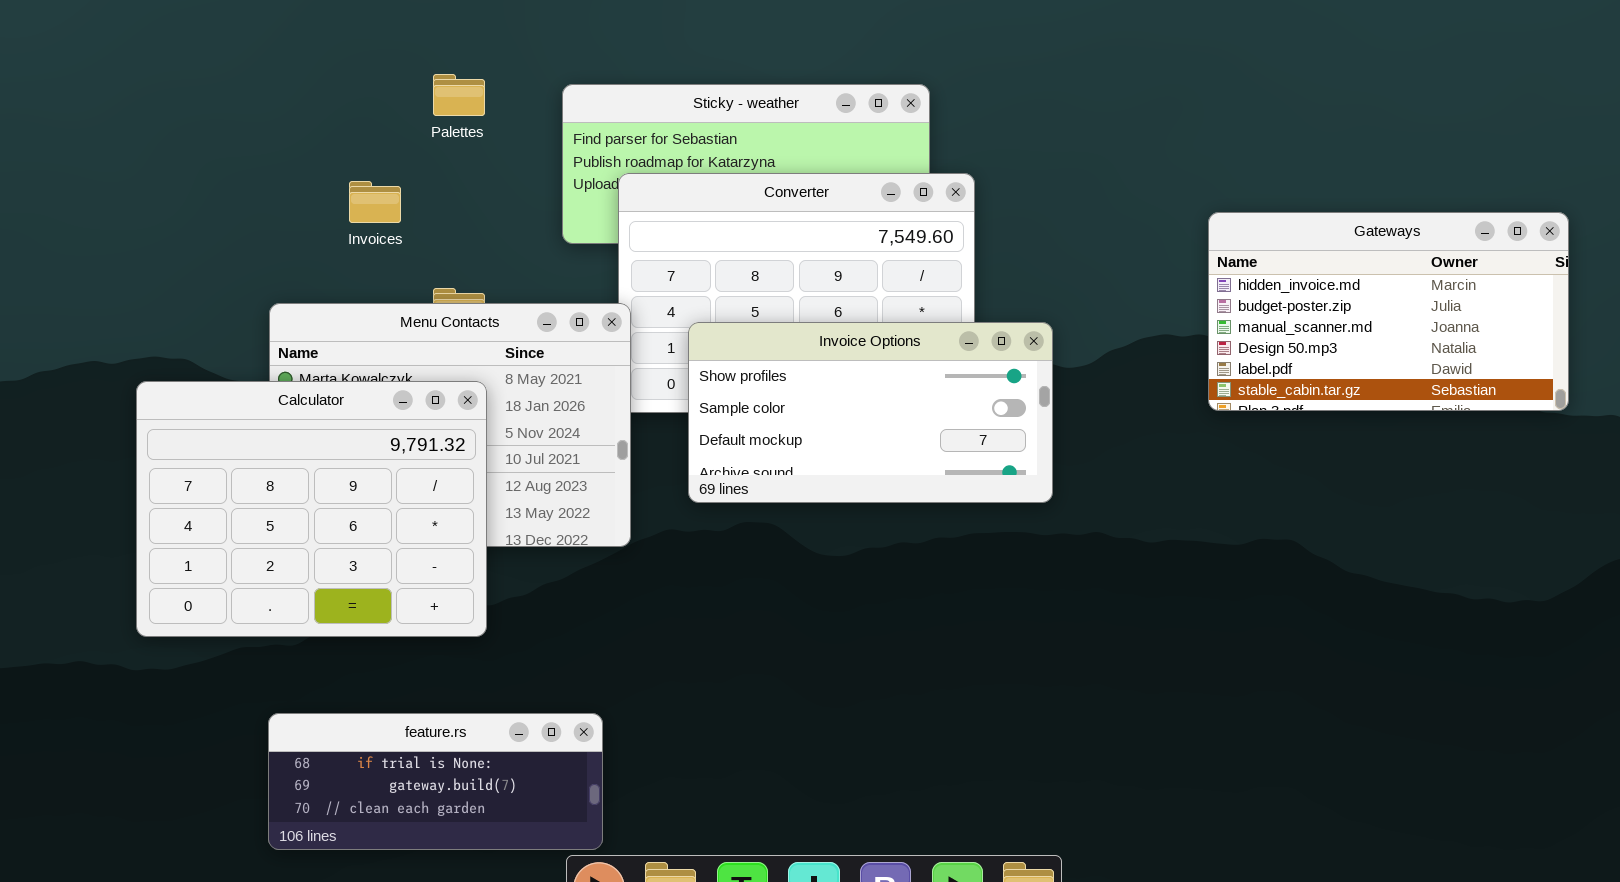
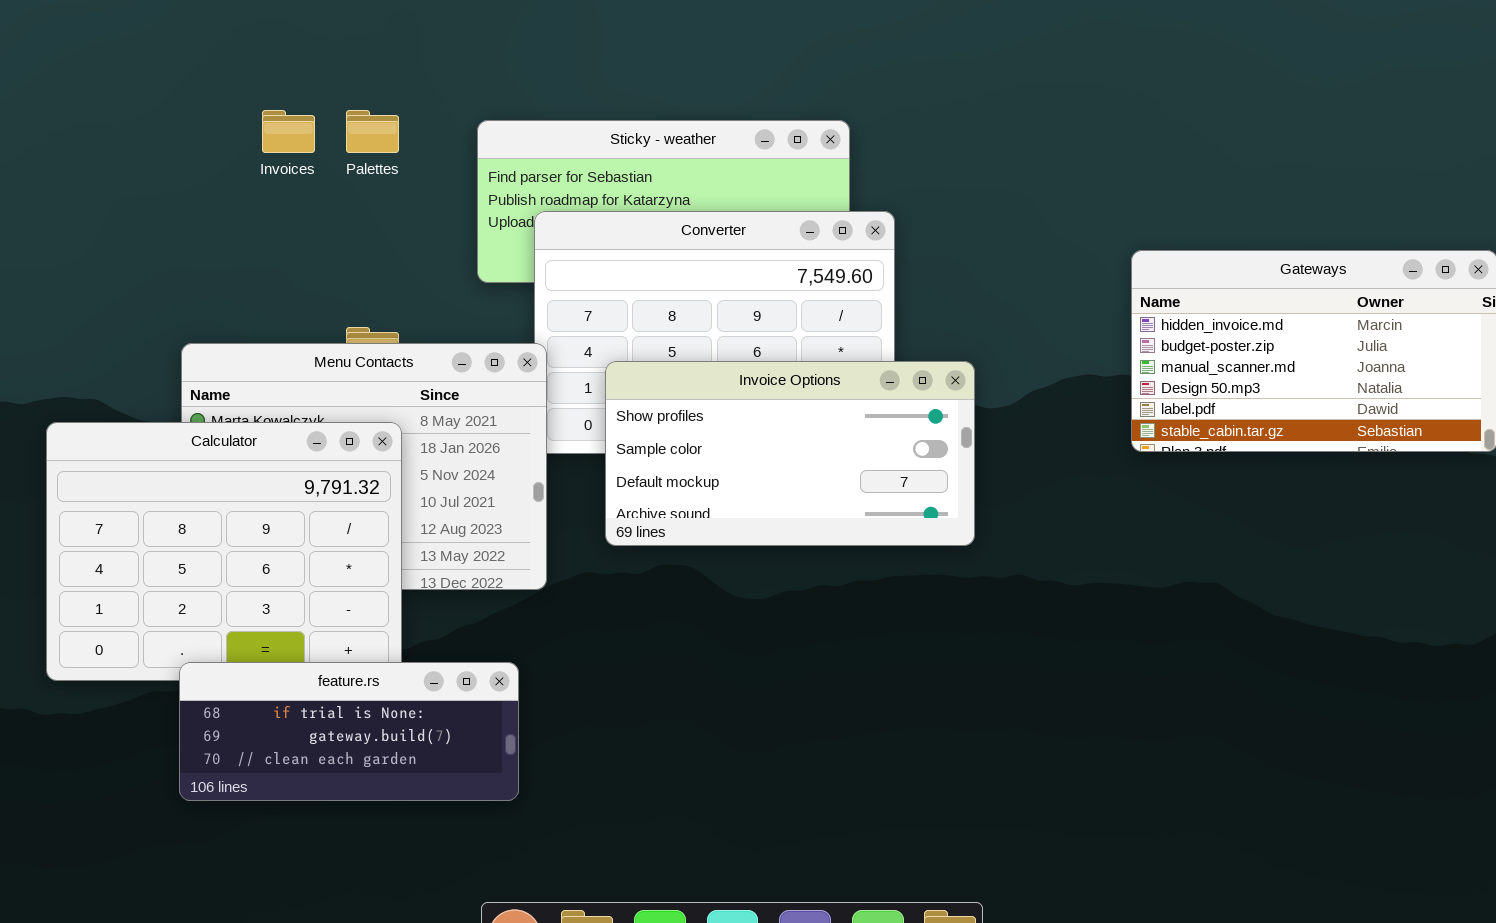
Invoices: [349,181,401,223] -> [262,110,315,153], moved
feature.rs: [268,713,603,850] -> [179,662,519,801], moved

